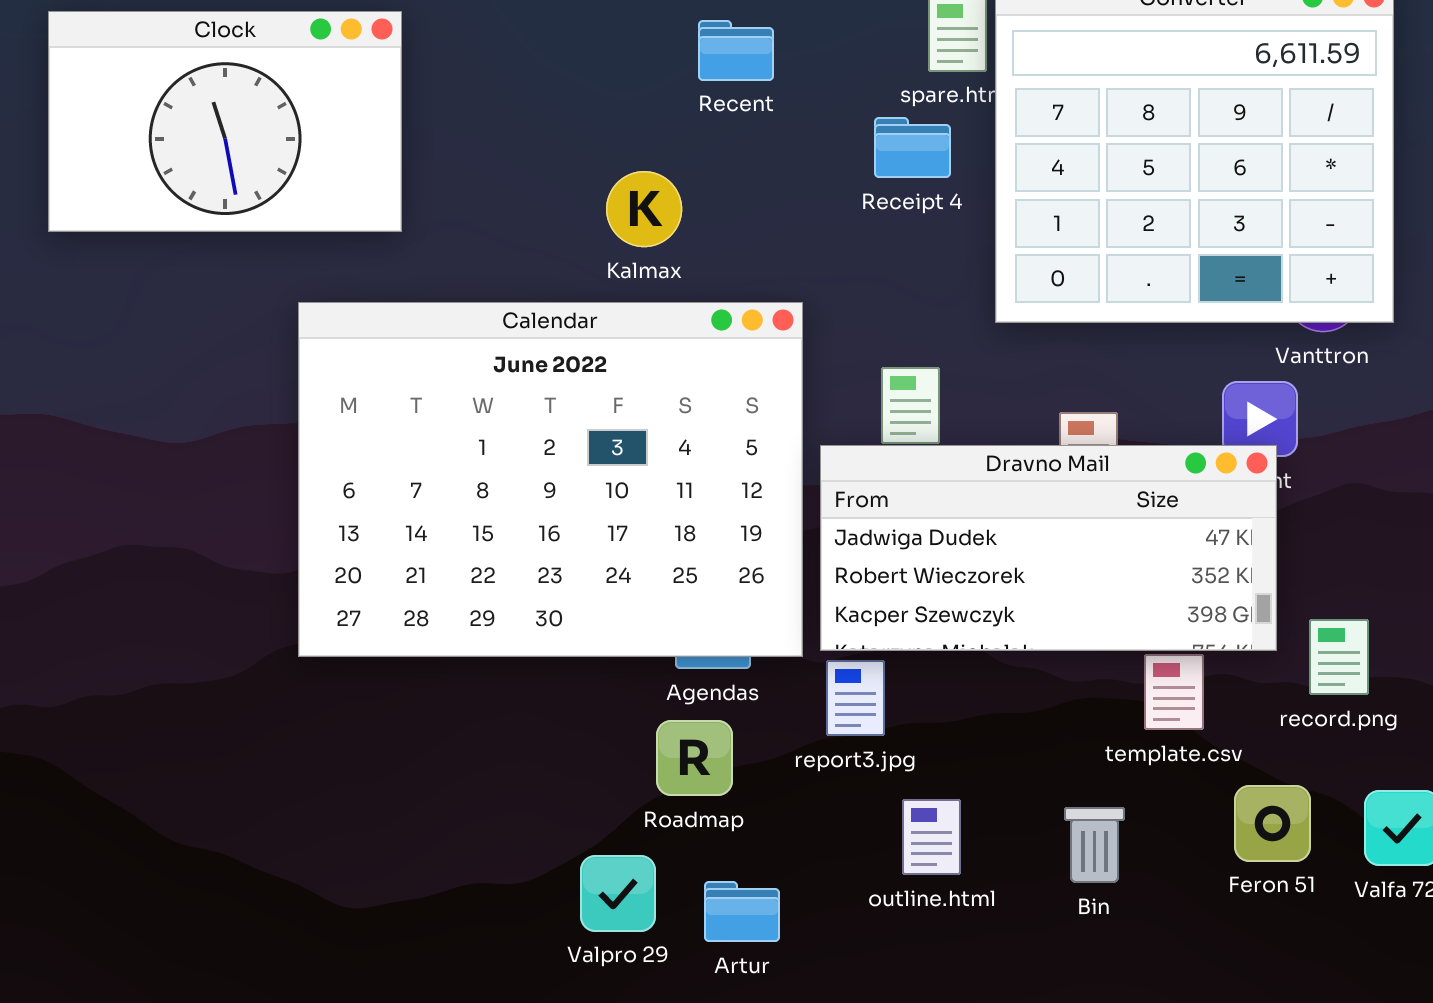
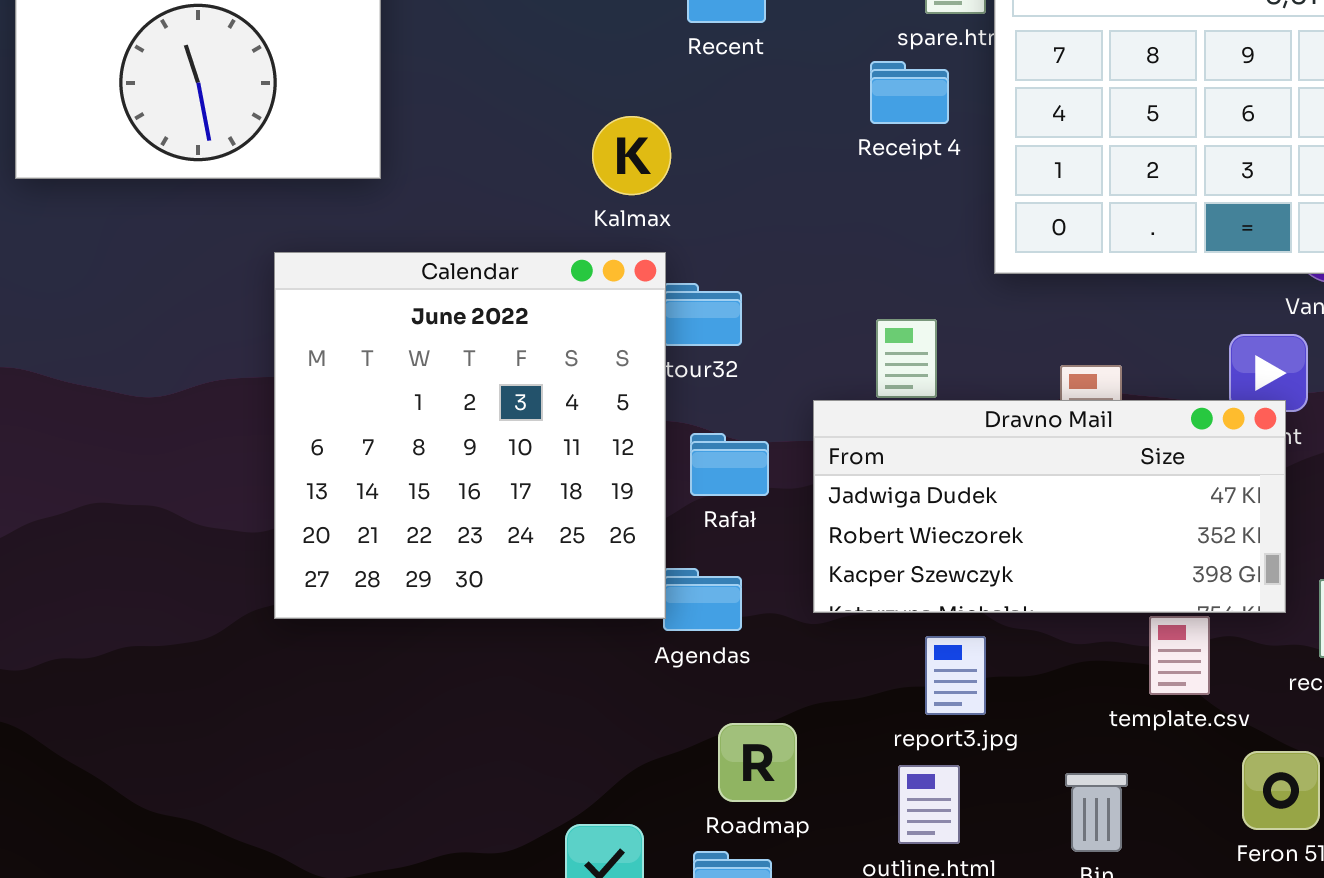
Calendar: [298,302,803,657] -> [274,252,666,619], resized
report3.jpg: [826,660,885,736] -> [925,636,986,715], moved
Roadmap: [656,720,733,796] -> [718,723,797,802], moved

